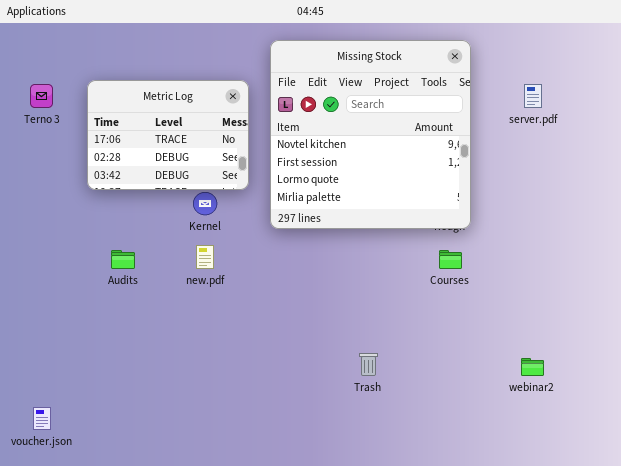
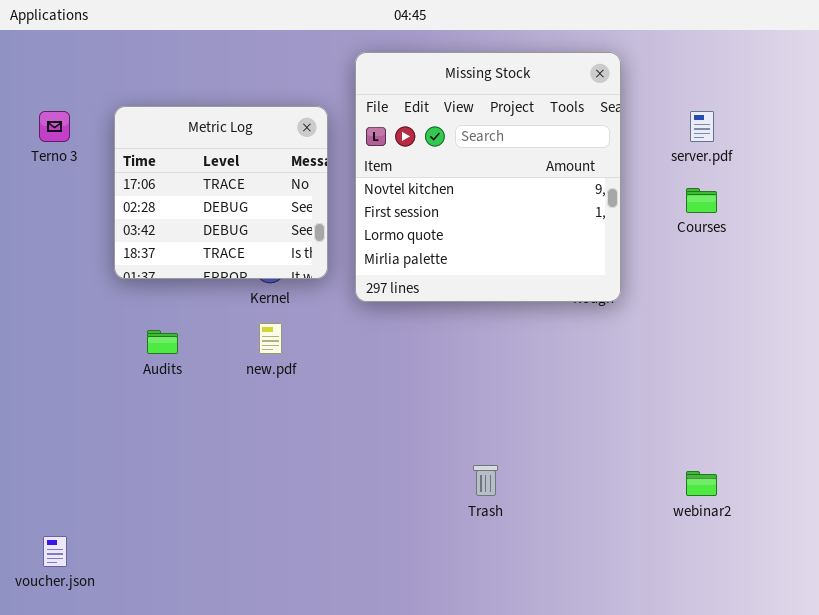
Metric Log: [87,80,249,190] -> [114,106,328,279], resized
Courses: [439,250,462,269] -> [686,188,717,213], moved

